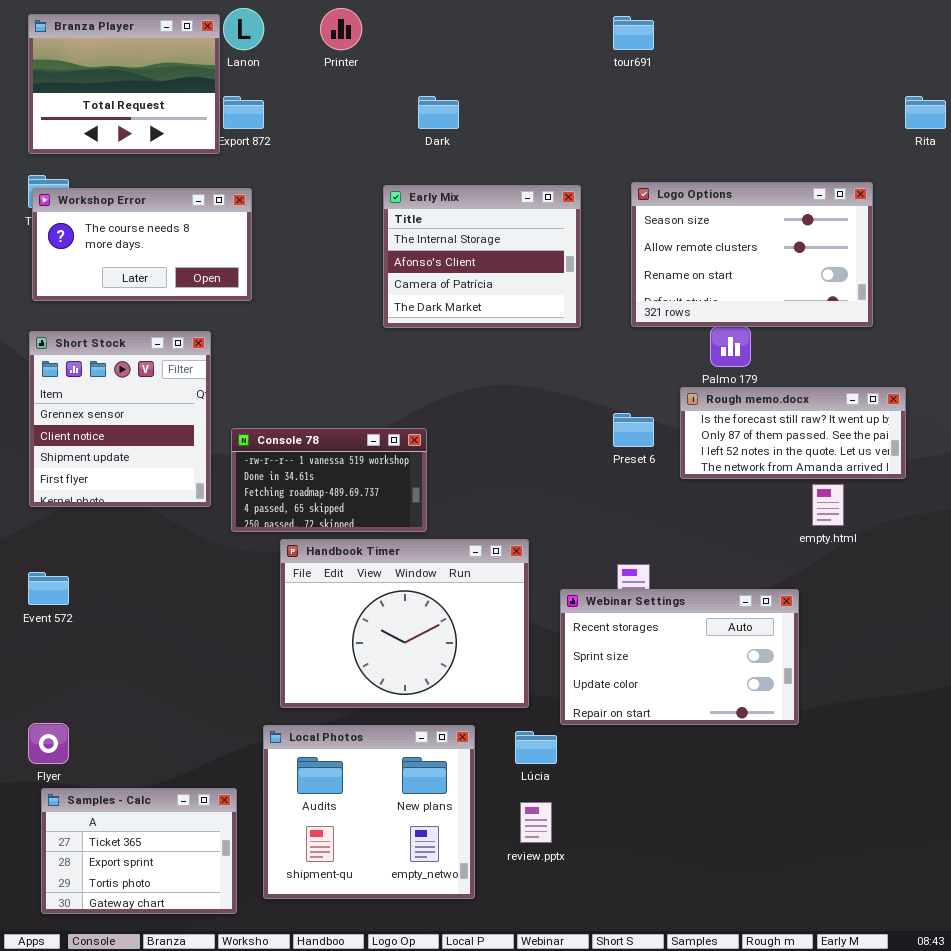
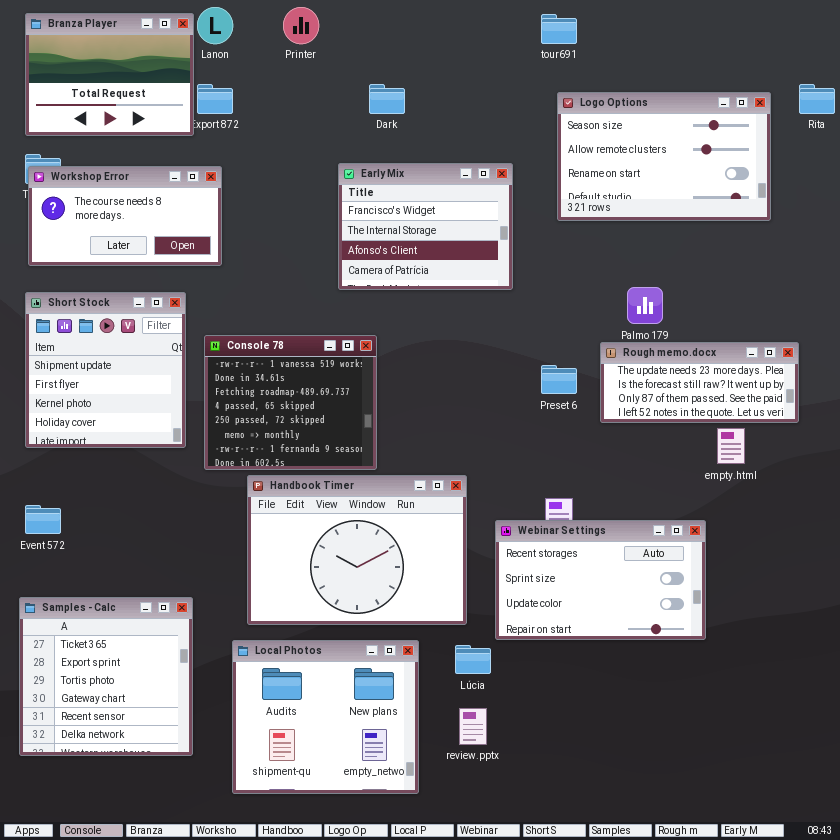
Logo Options: [631,182,873,327] -> [557,92,771,221], moved
Early Mix: [383,185,581,328] -> [338,163,513,290], scrolled up 1 row
Short Stock: [29,331,211,507] -> [25,292,186,448], scrolled down 2 rows
Rough memo.docx: [680,387,906,479] -> [600,342,799,423], scrolled up 1 row
Console 78: [231,428,427,532] -> [204,335,377,470], resized
Samples - Calc: [41,788,237,914] -> [19,597,193,756], moved, resized

